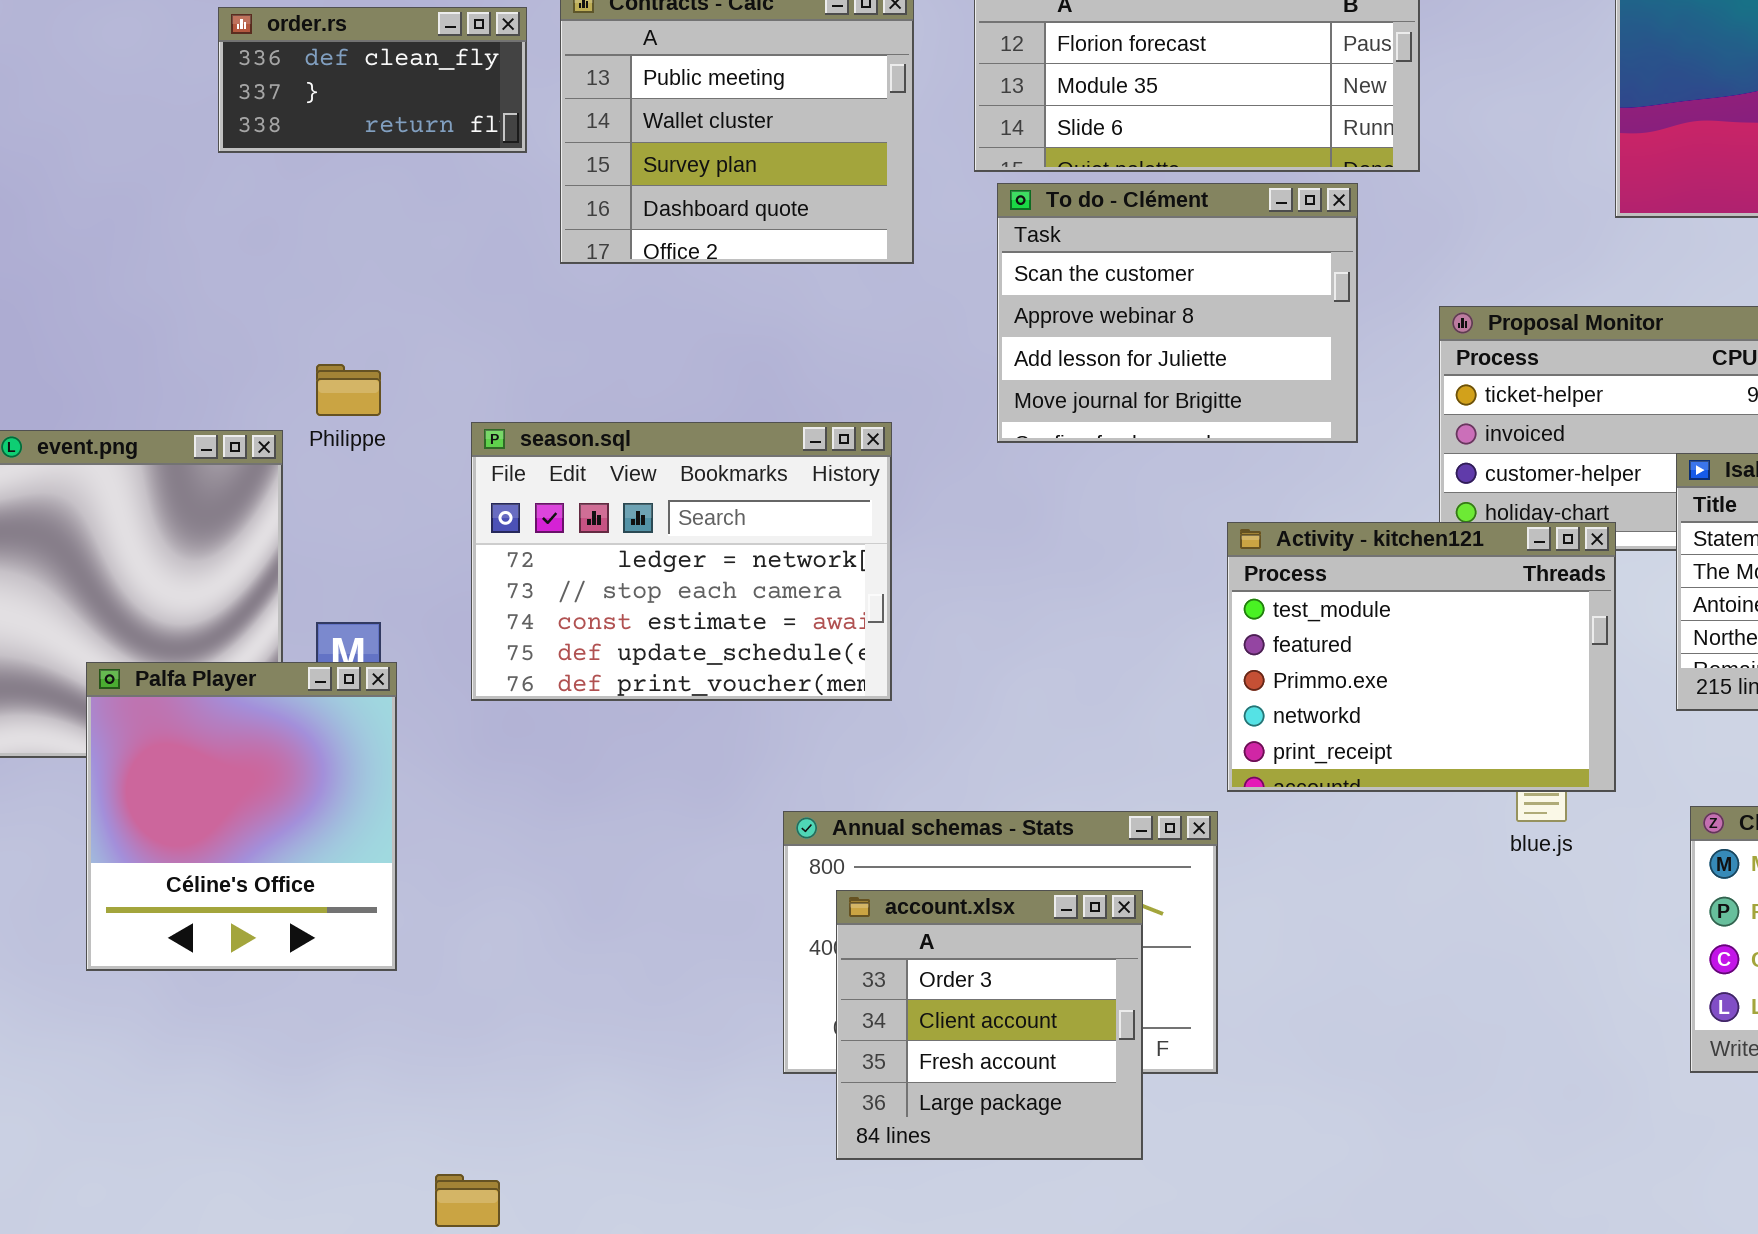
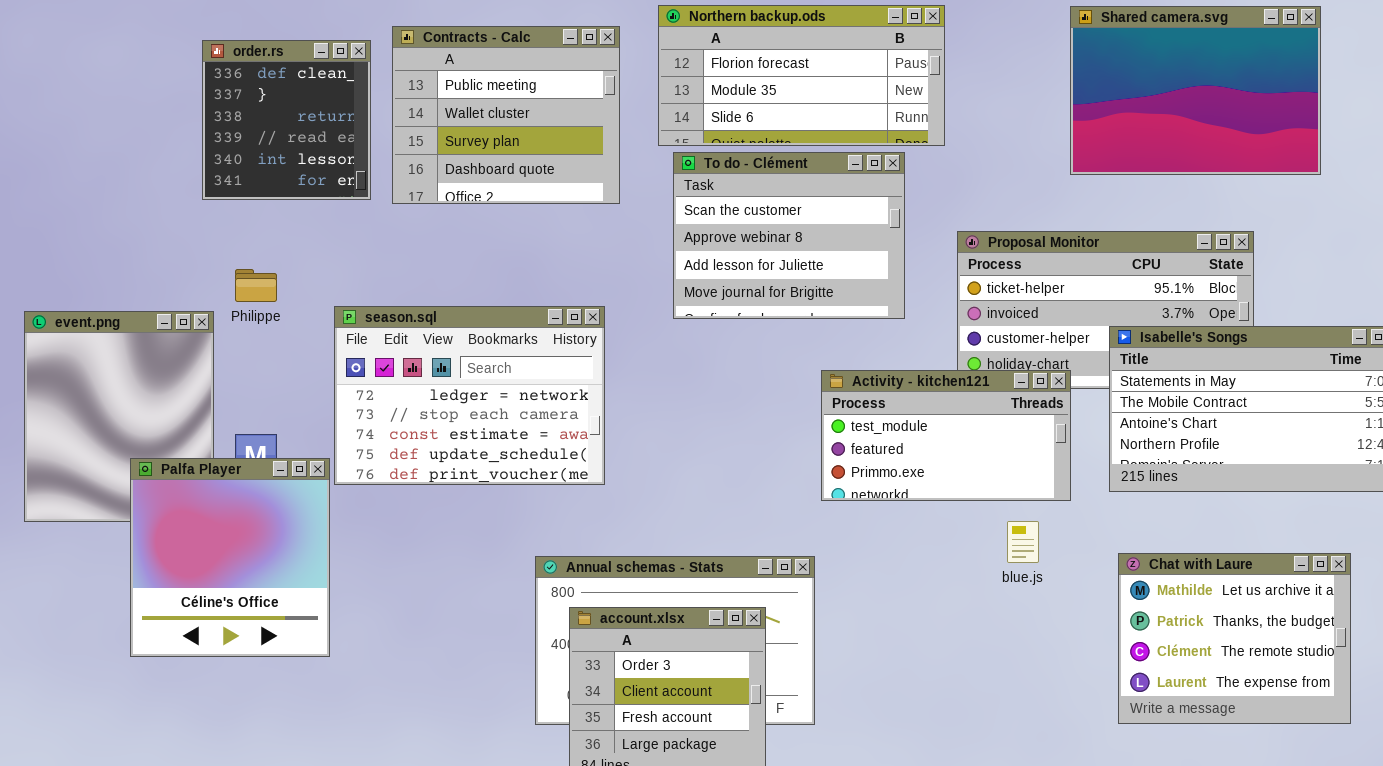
order.rs: [218,7,527,153] -> [202,40,371,200], resized
Activity - kitchen121: [1227,522,1616,792] -> [821,370,1071,501], resized
Palfa Player: [86,662,397,971] -> [130,458,330,657], moved

